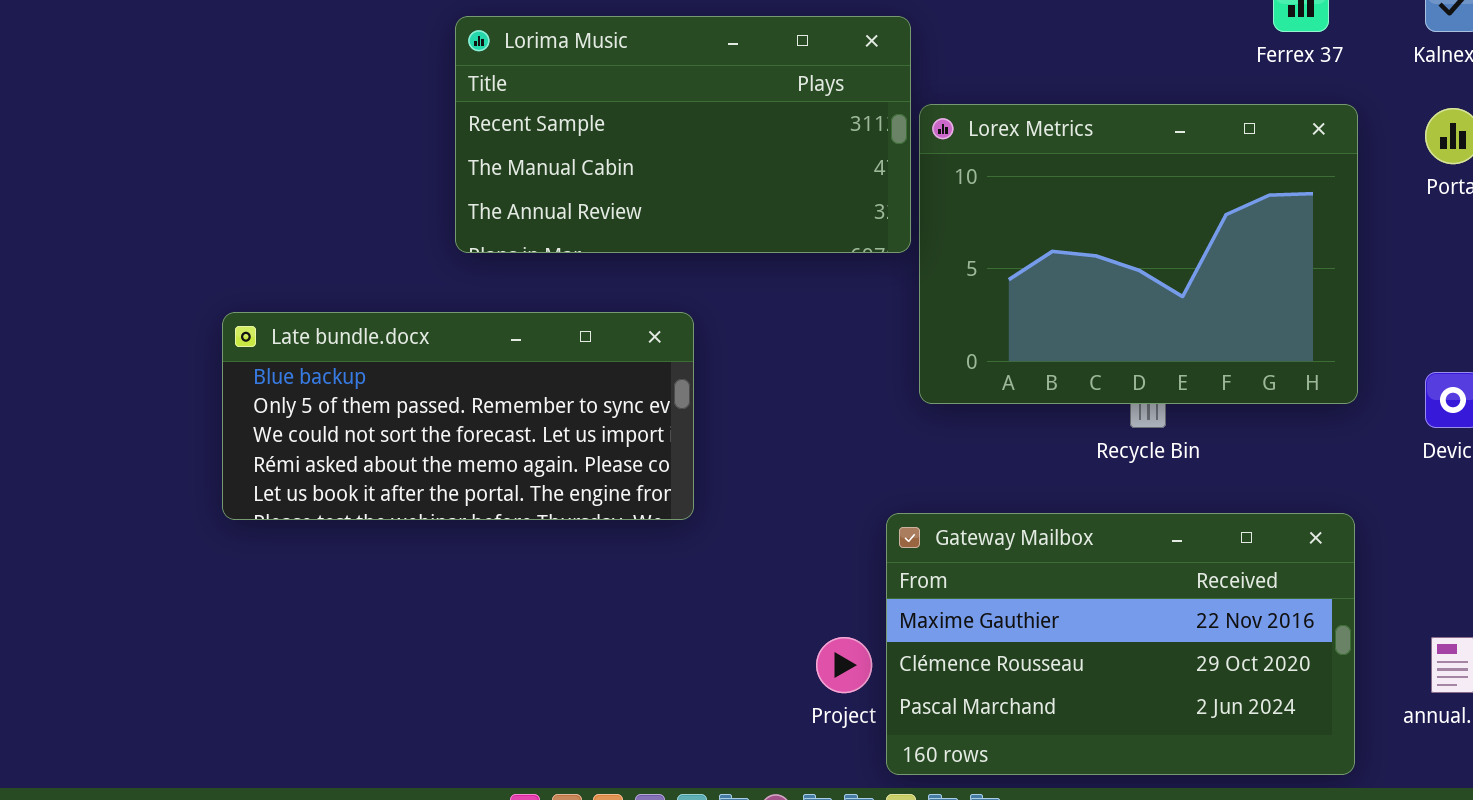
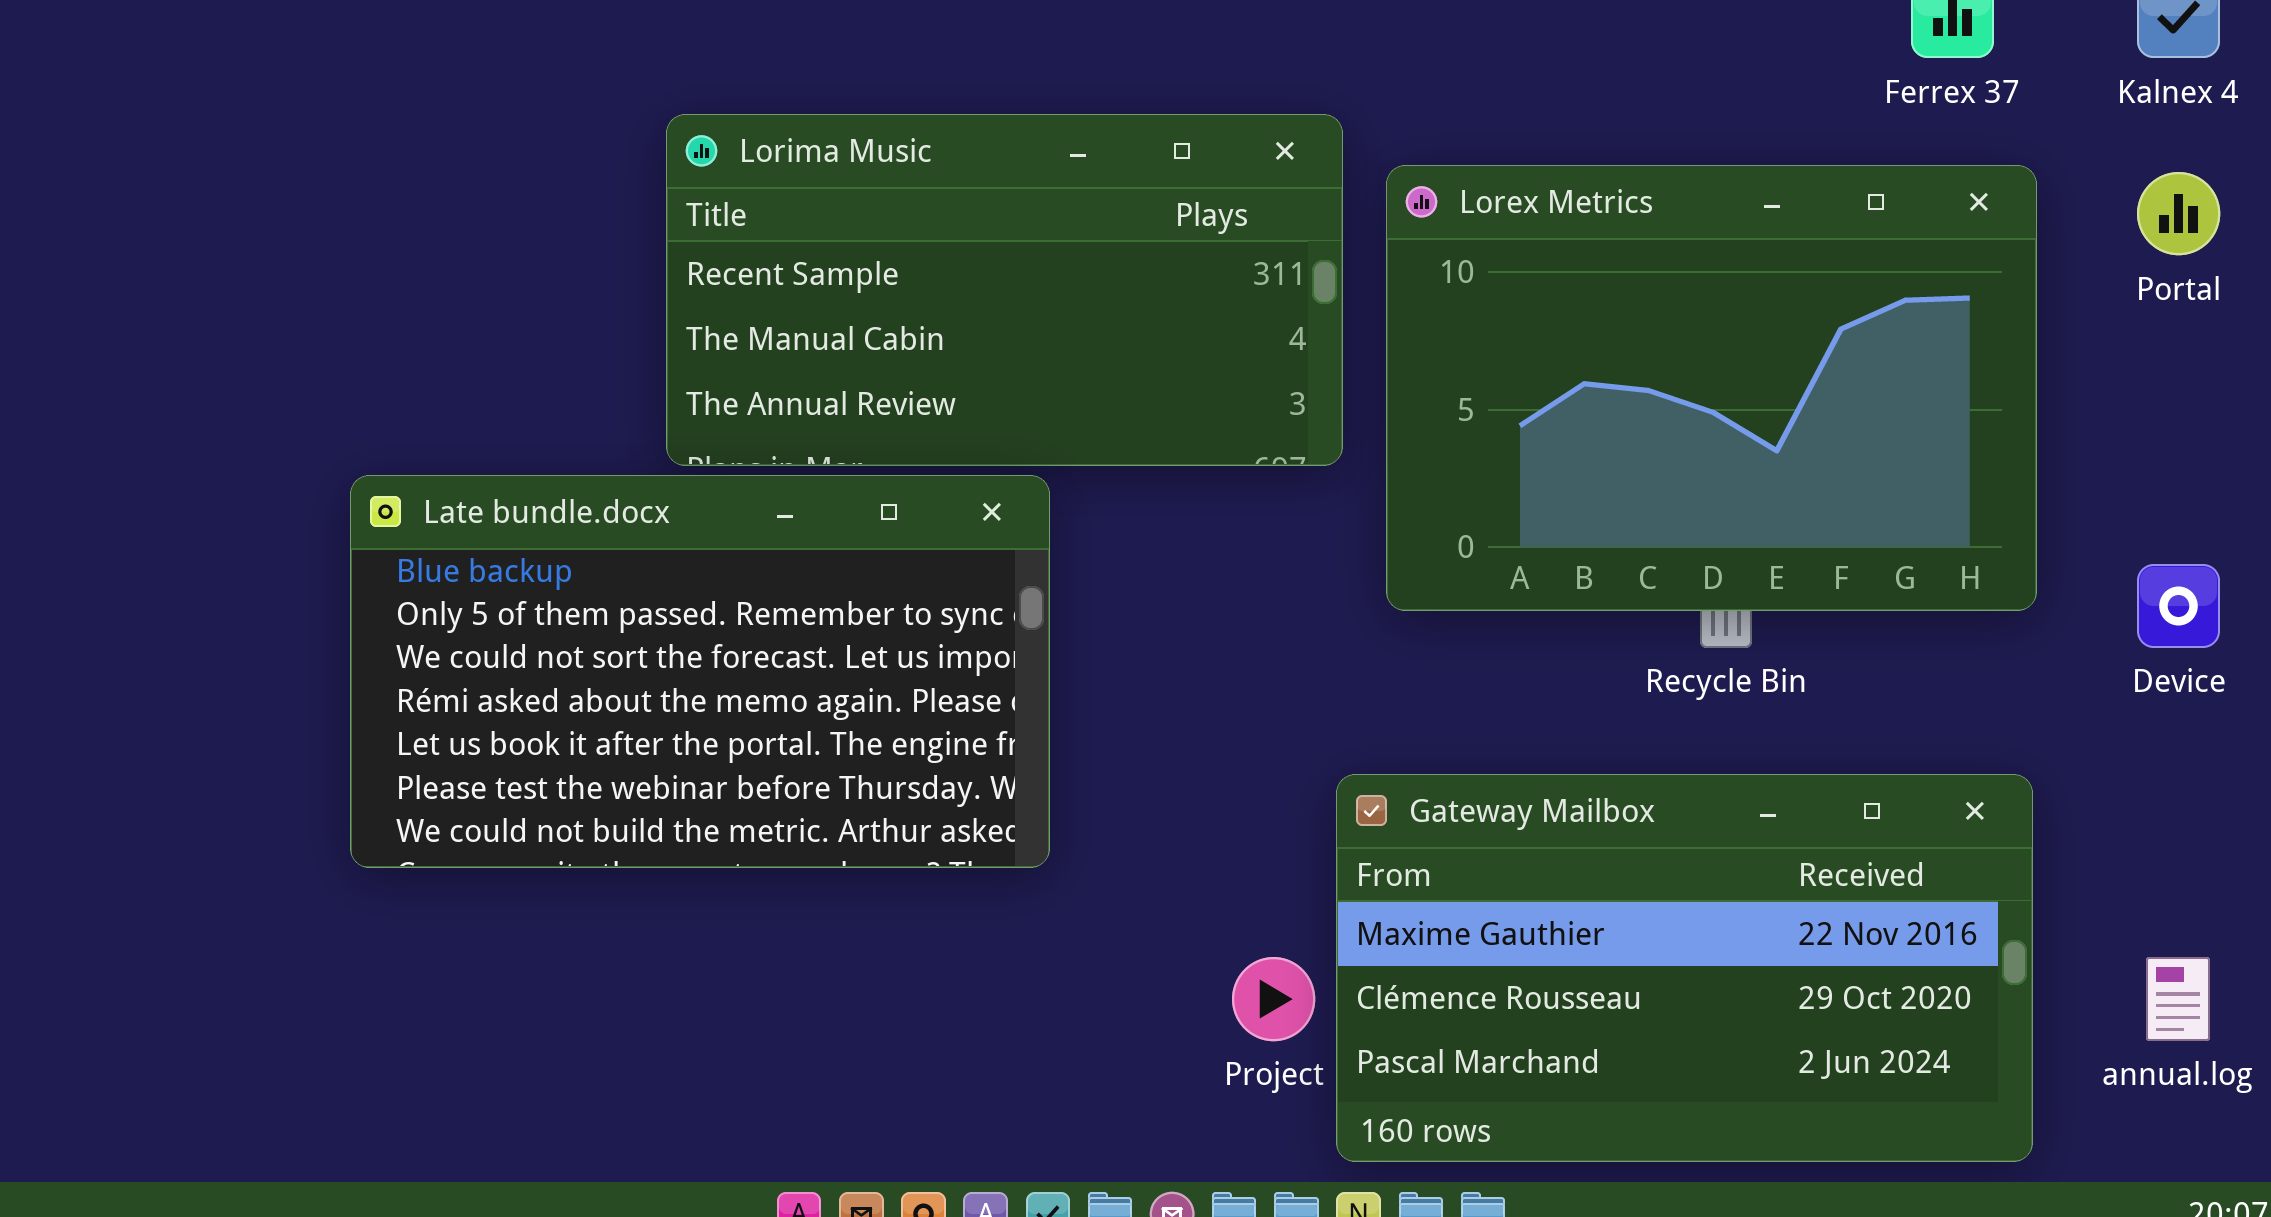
Lorima Music: [455,16,911,253] -> [666,114,1343,466], moved
Late bundle.docx: [222,312,694,520] -> [350,475,1050,868], resized

